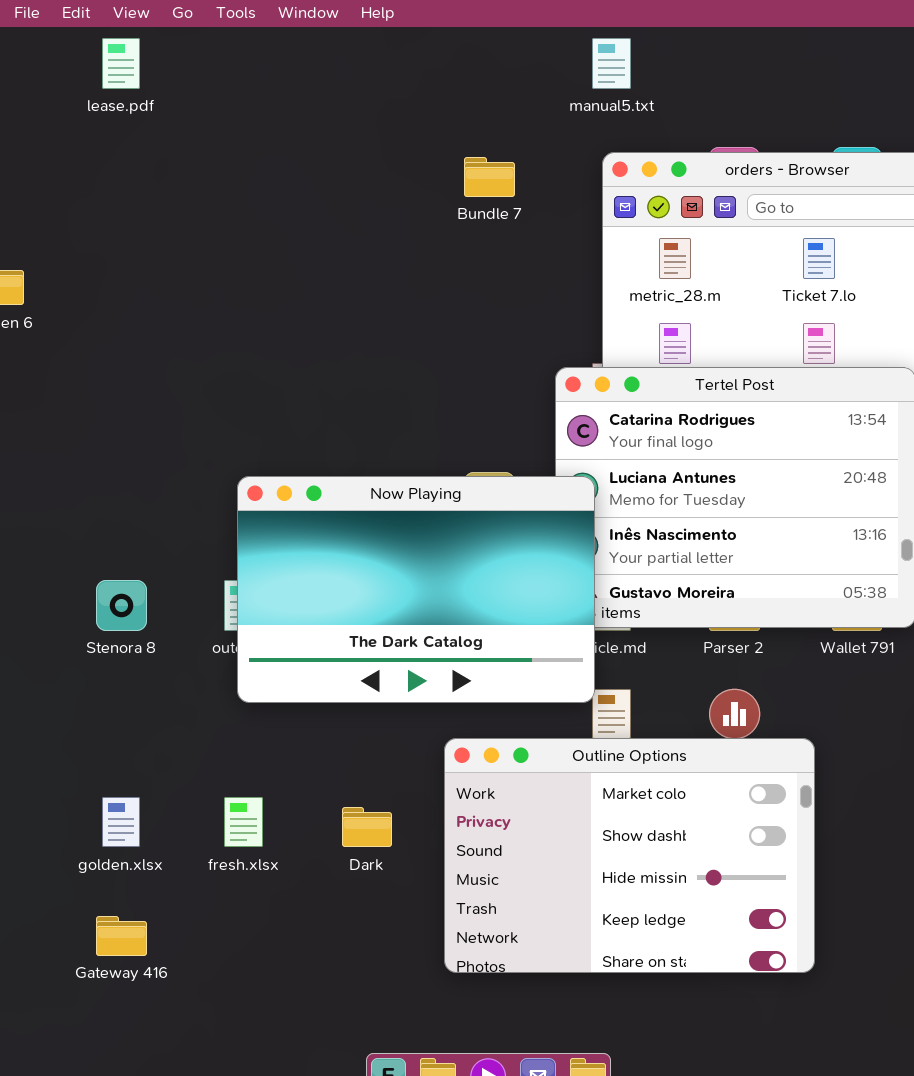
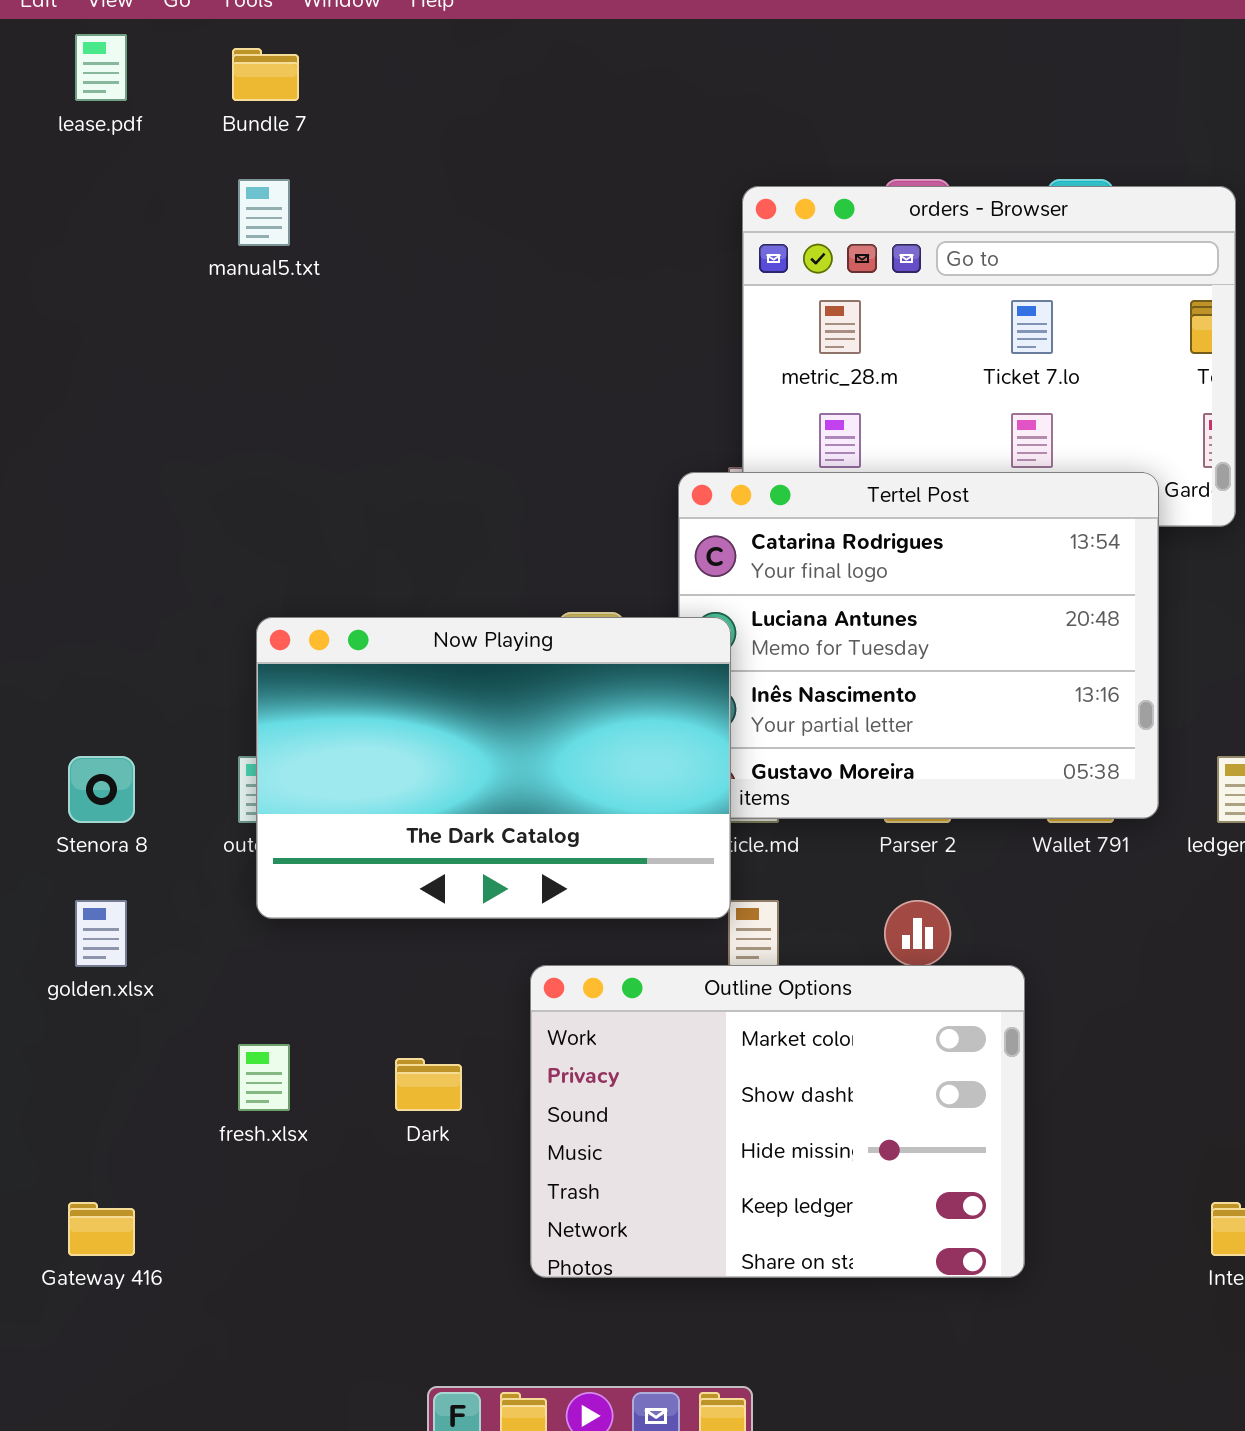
manual5.txt: [592,38,631,89] -> [238,179,290,246], moved
Bundle 7: [464,157,515,197] -> [232,48,299,101], moved
golden.xlsx: [102,797,140,847] -> [75,900,127,967], moved

